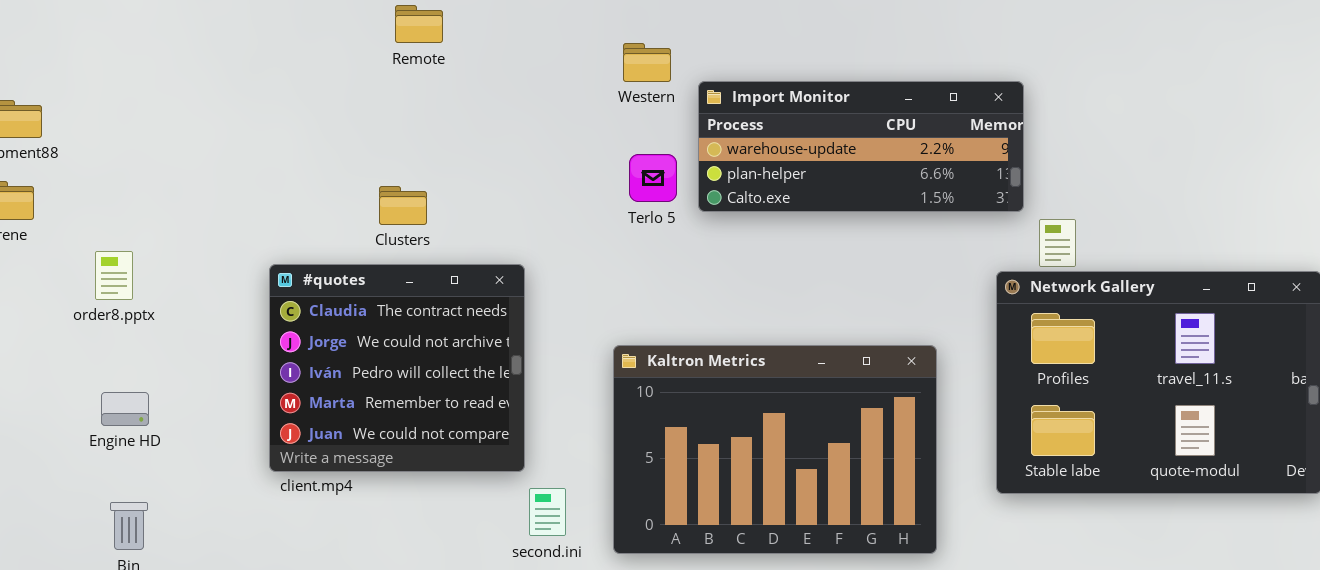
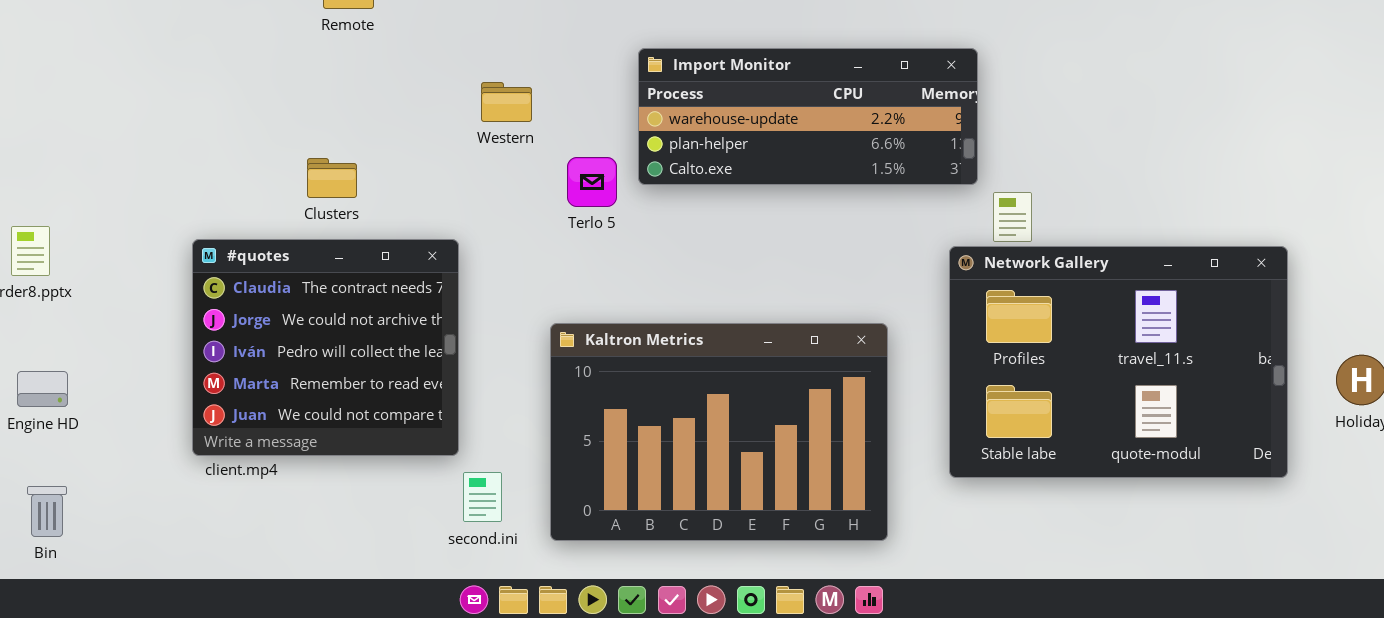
Western: [623,43,671,82] -> [481,82,532,122], moved
Terlo 5: [629,154,677,202] -> [567,157,617,207], moved

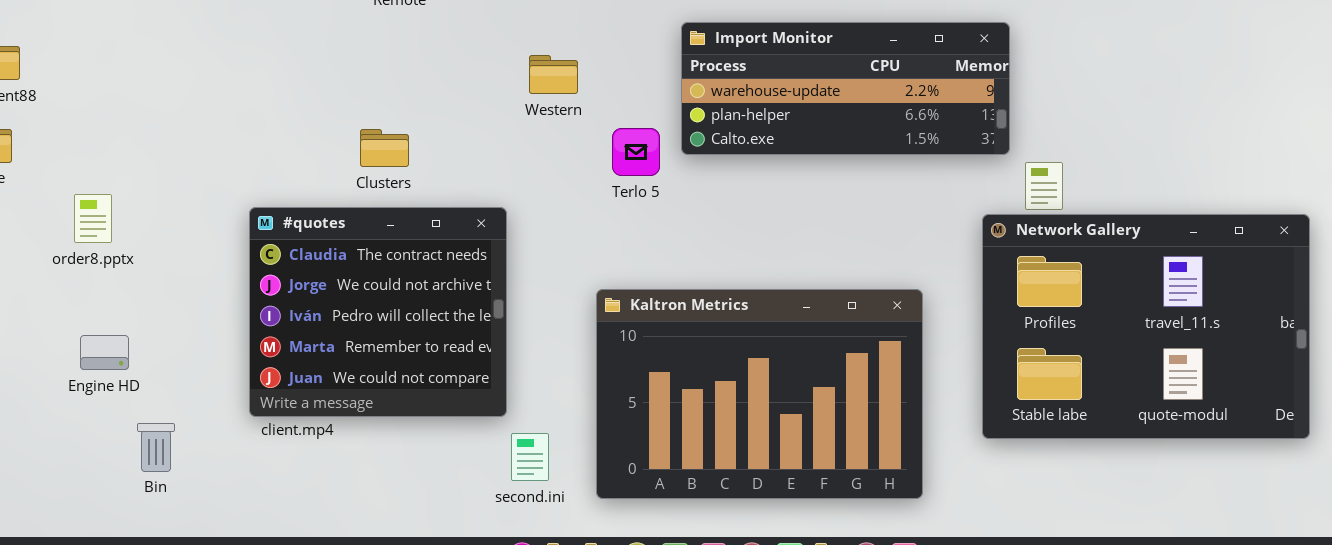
Bin: [27,486,67,537] -> [137,423,175,472], moved

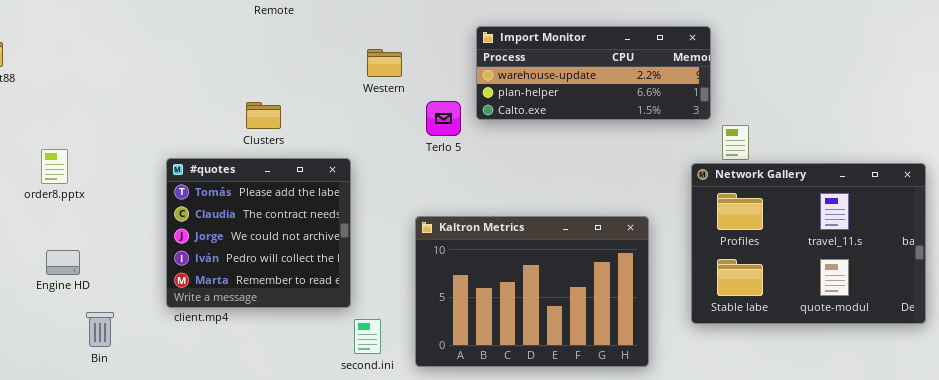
#quotes: [249,207,507,417] -> [166,158,351,308], scrolled up 1 row

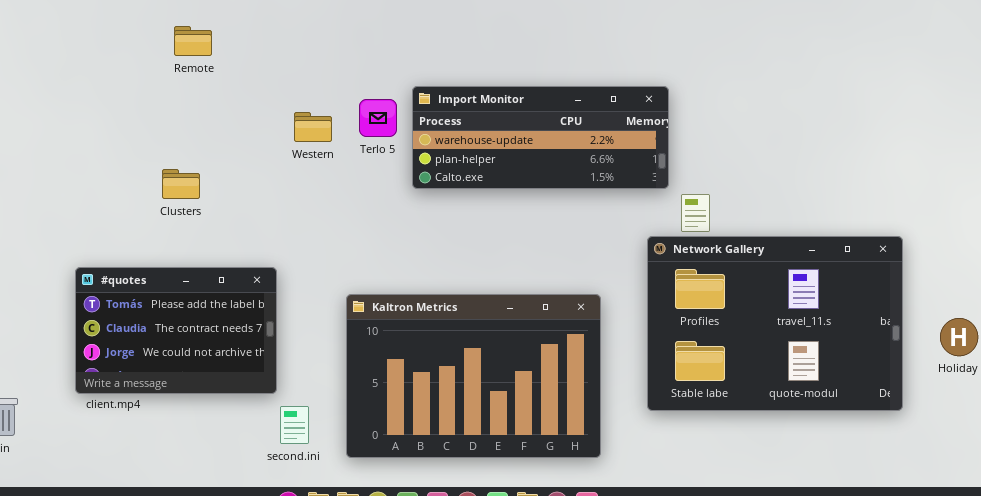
Terlo 5: [426,101,461,136] -> [359,99,397,137], moved
#quotes: [166,158,351,308] -> [75,267,277,394], resized

